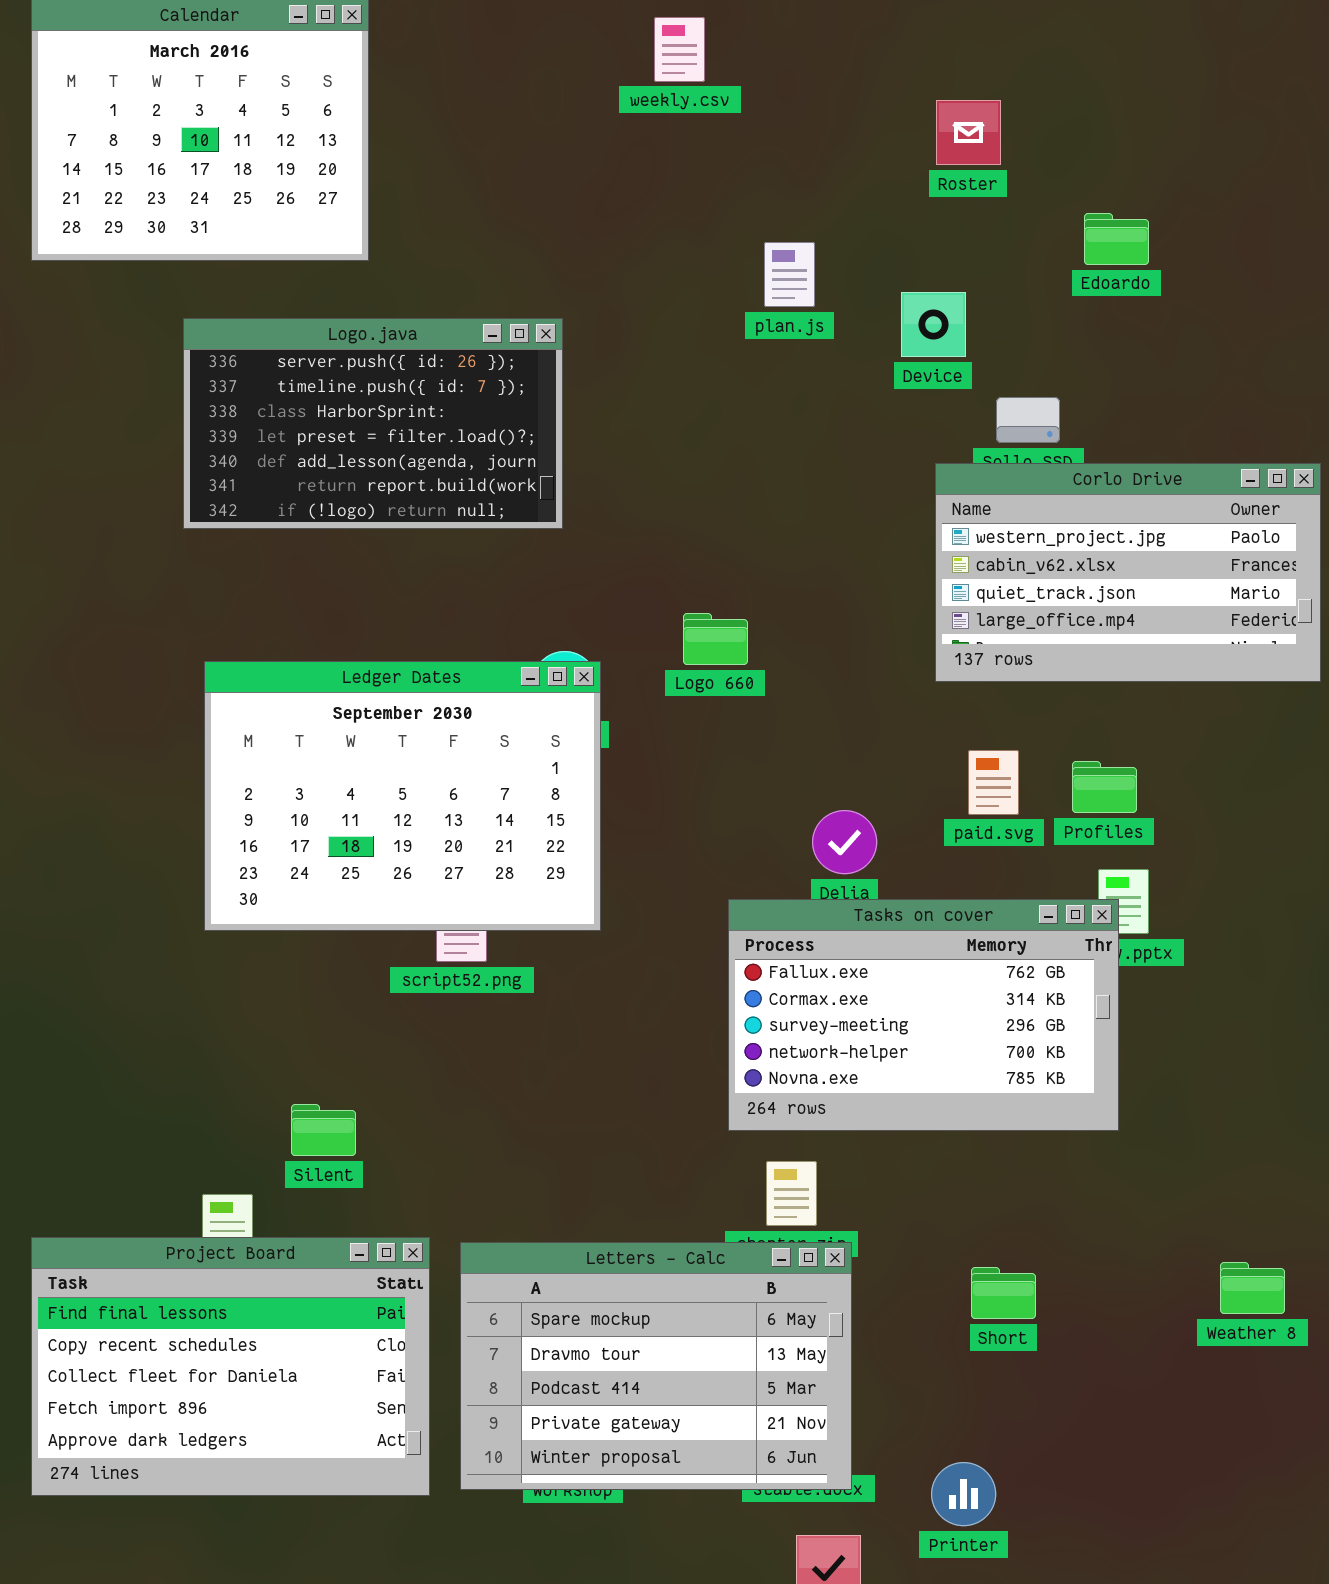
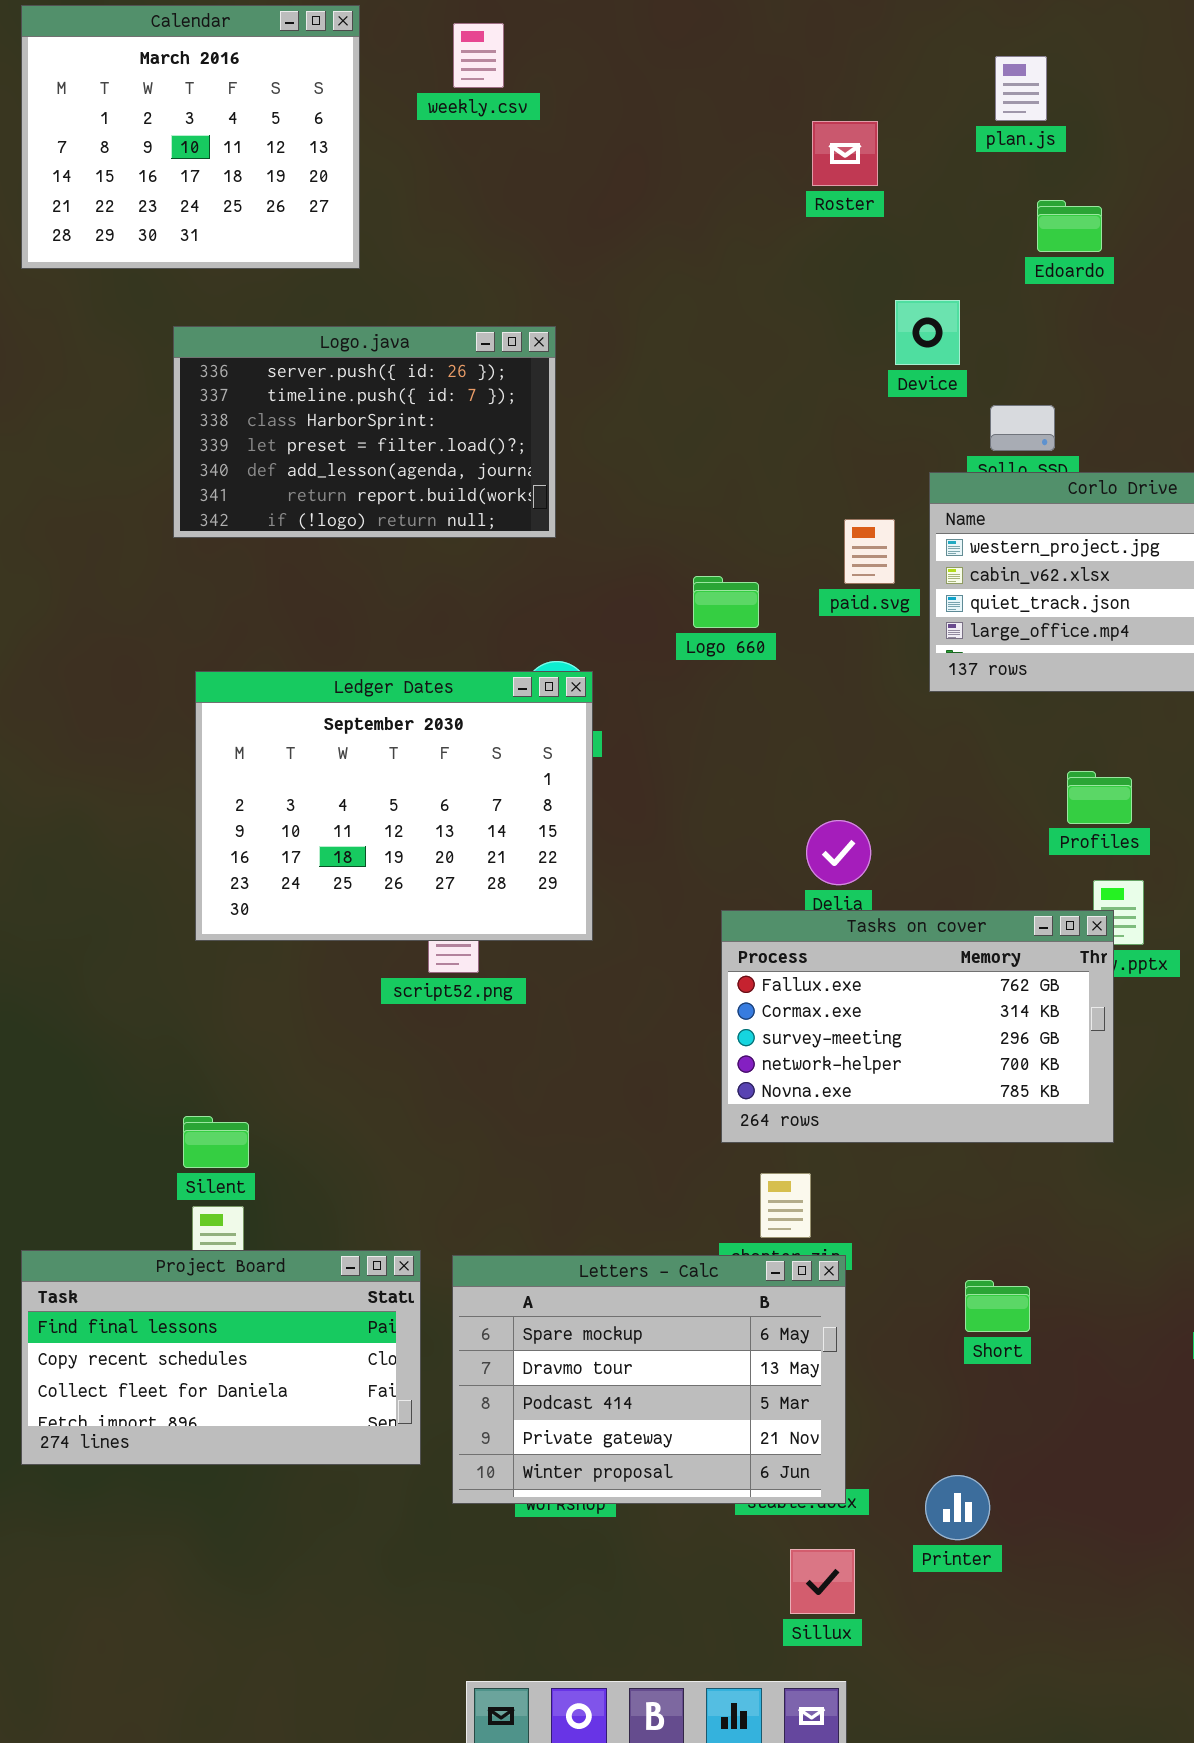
weekly.csv: [654,17,705,82] -> [453,23,504,88], moved
Roster: [936,100,1001,165] -> [812,121,878,186], moved
Edoardo: [1084,213,1149,265] -> [1037,200,1102,252], moved
plan.js: [764,242,815,307] -> [995,56,1047,121], moved
Logo 660: [683,613,748,665] -> [693,576,759,628], moved
paid.svg: [968,750,1019,815] -> [844,519,895,584], moved
Silent: [291,1104,356,1156] -> [183,1116,249,1168], moved
Project Board: [31,1237,430,1496] -> [21,1250,421,1465], resized

